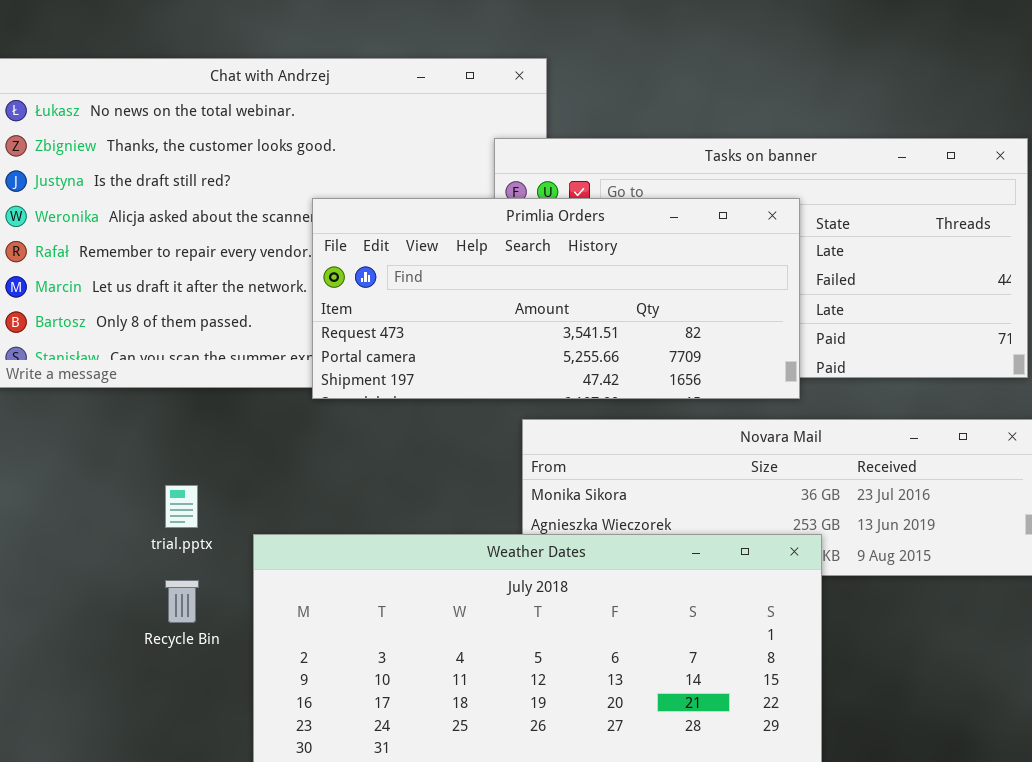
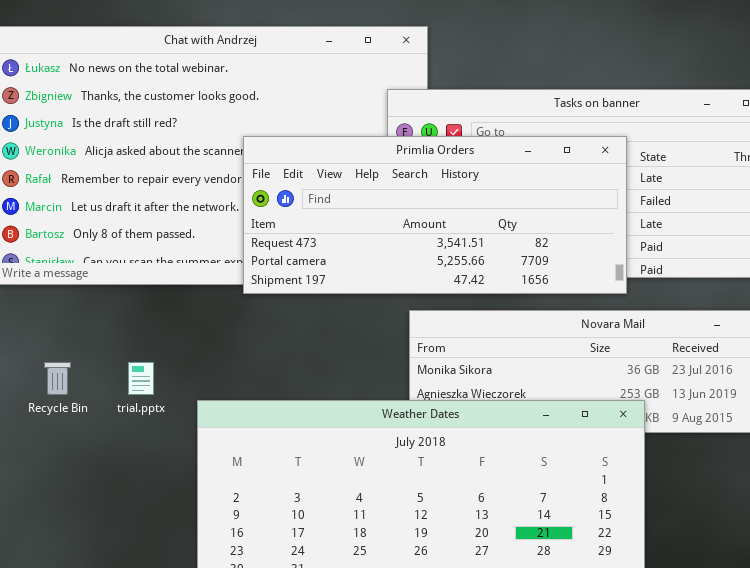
Recycle Bin: [165,580,199,623] -> [44,362,71,395], moved

